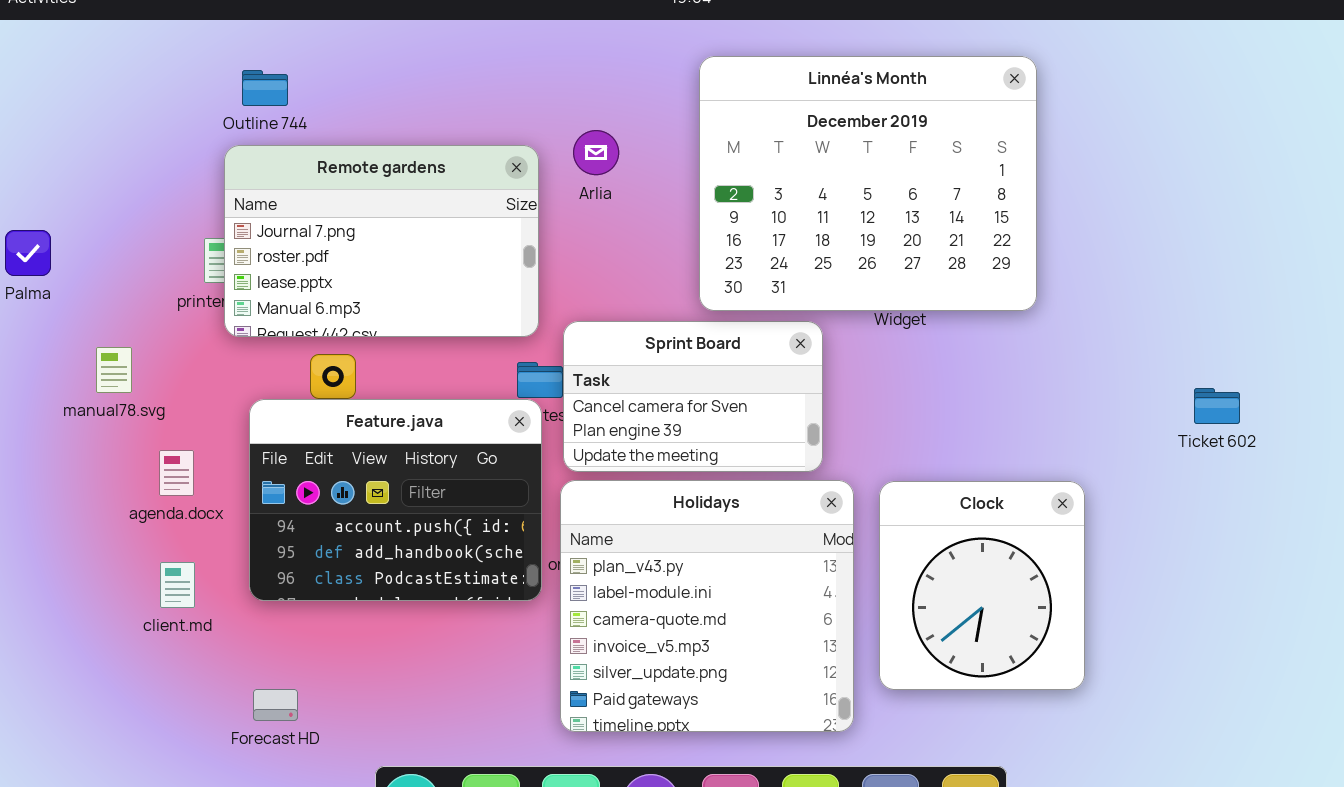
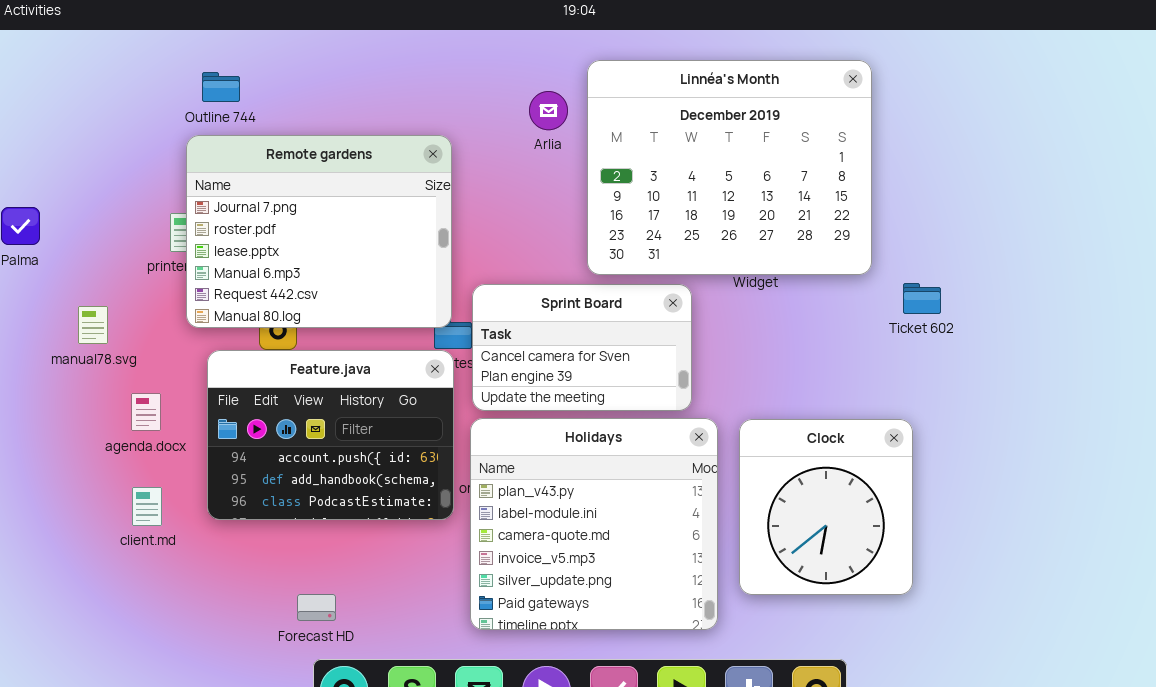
Arlia: [573,130,619,175] -> [529,91,568,130], moved
Remote gardens: [224,145,539,337] -> [186,135,452,328], resized
Ticket 602: [1194,388,1240,424] -> [903,283,941,314], moved
Forecast HD: [253,689,298,721] -> [297,594,336,621], moved

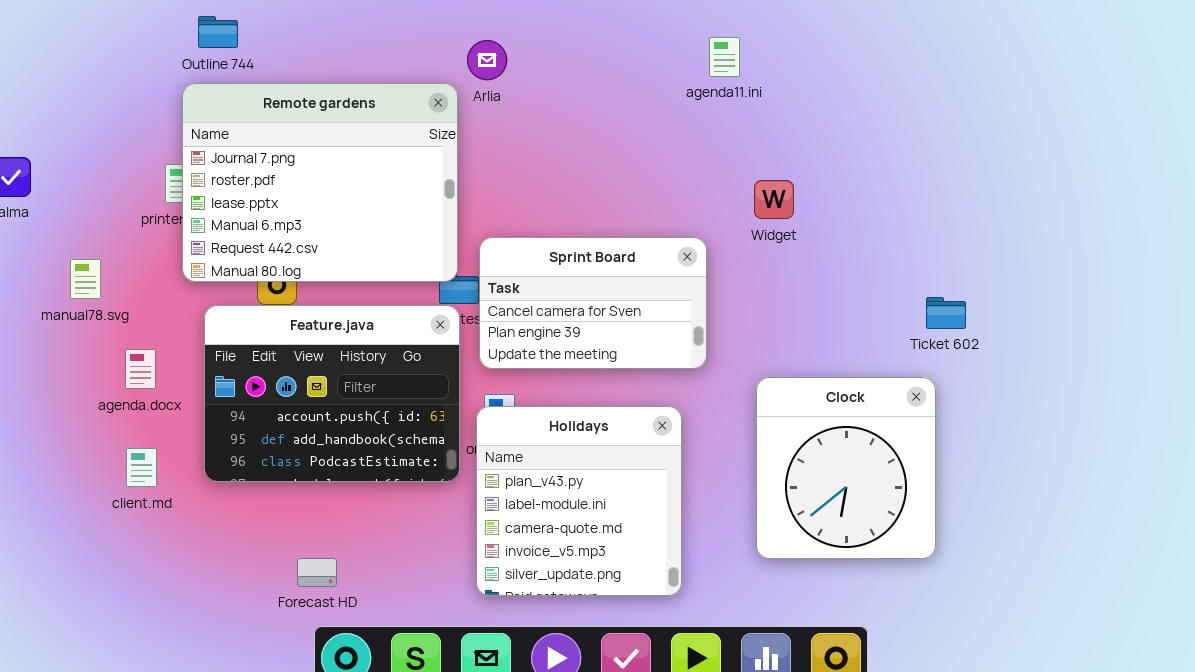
Linnéa's Month: [587,60,872,275] -> none, closed
Arlia: [529,91,568,130] -> [467,40,507,80], moved
Ticket 602: [903,283,941,314] -> [926,297,966,329], moved
Holidays: [470,418,718,630] -> [476,406,682,596], resized

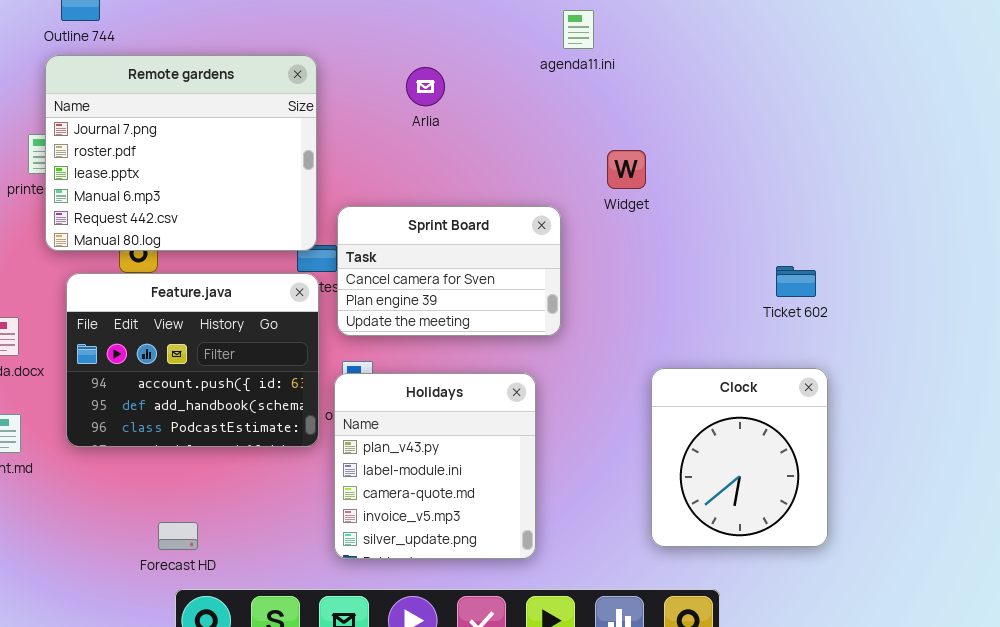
Arlia: [467,40,507,80] -> [406,67,445,106], moved
Clock: [756,377,936,559] -> [651,368,828,547], moved

